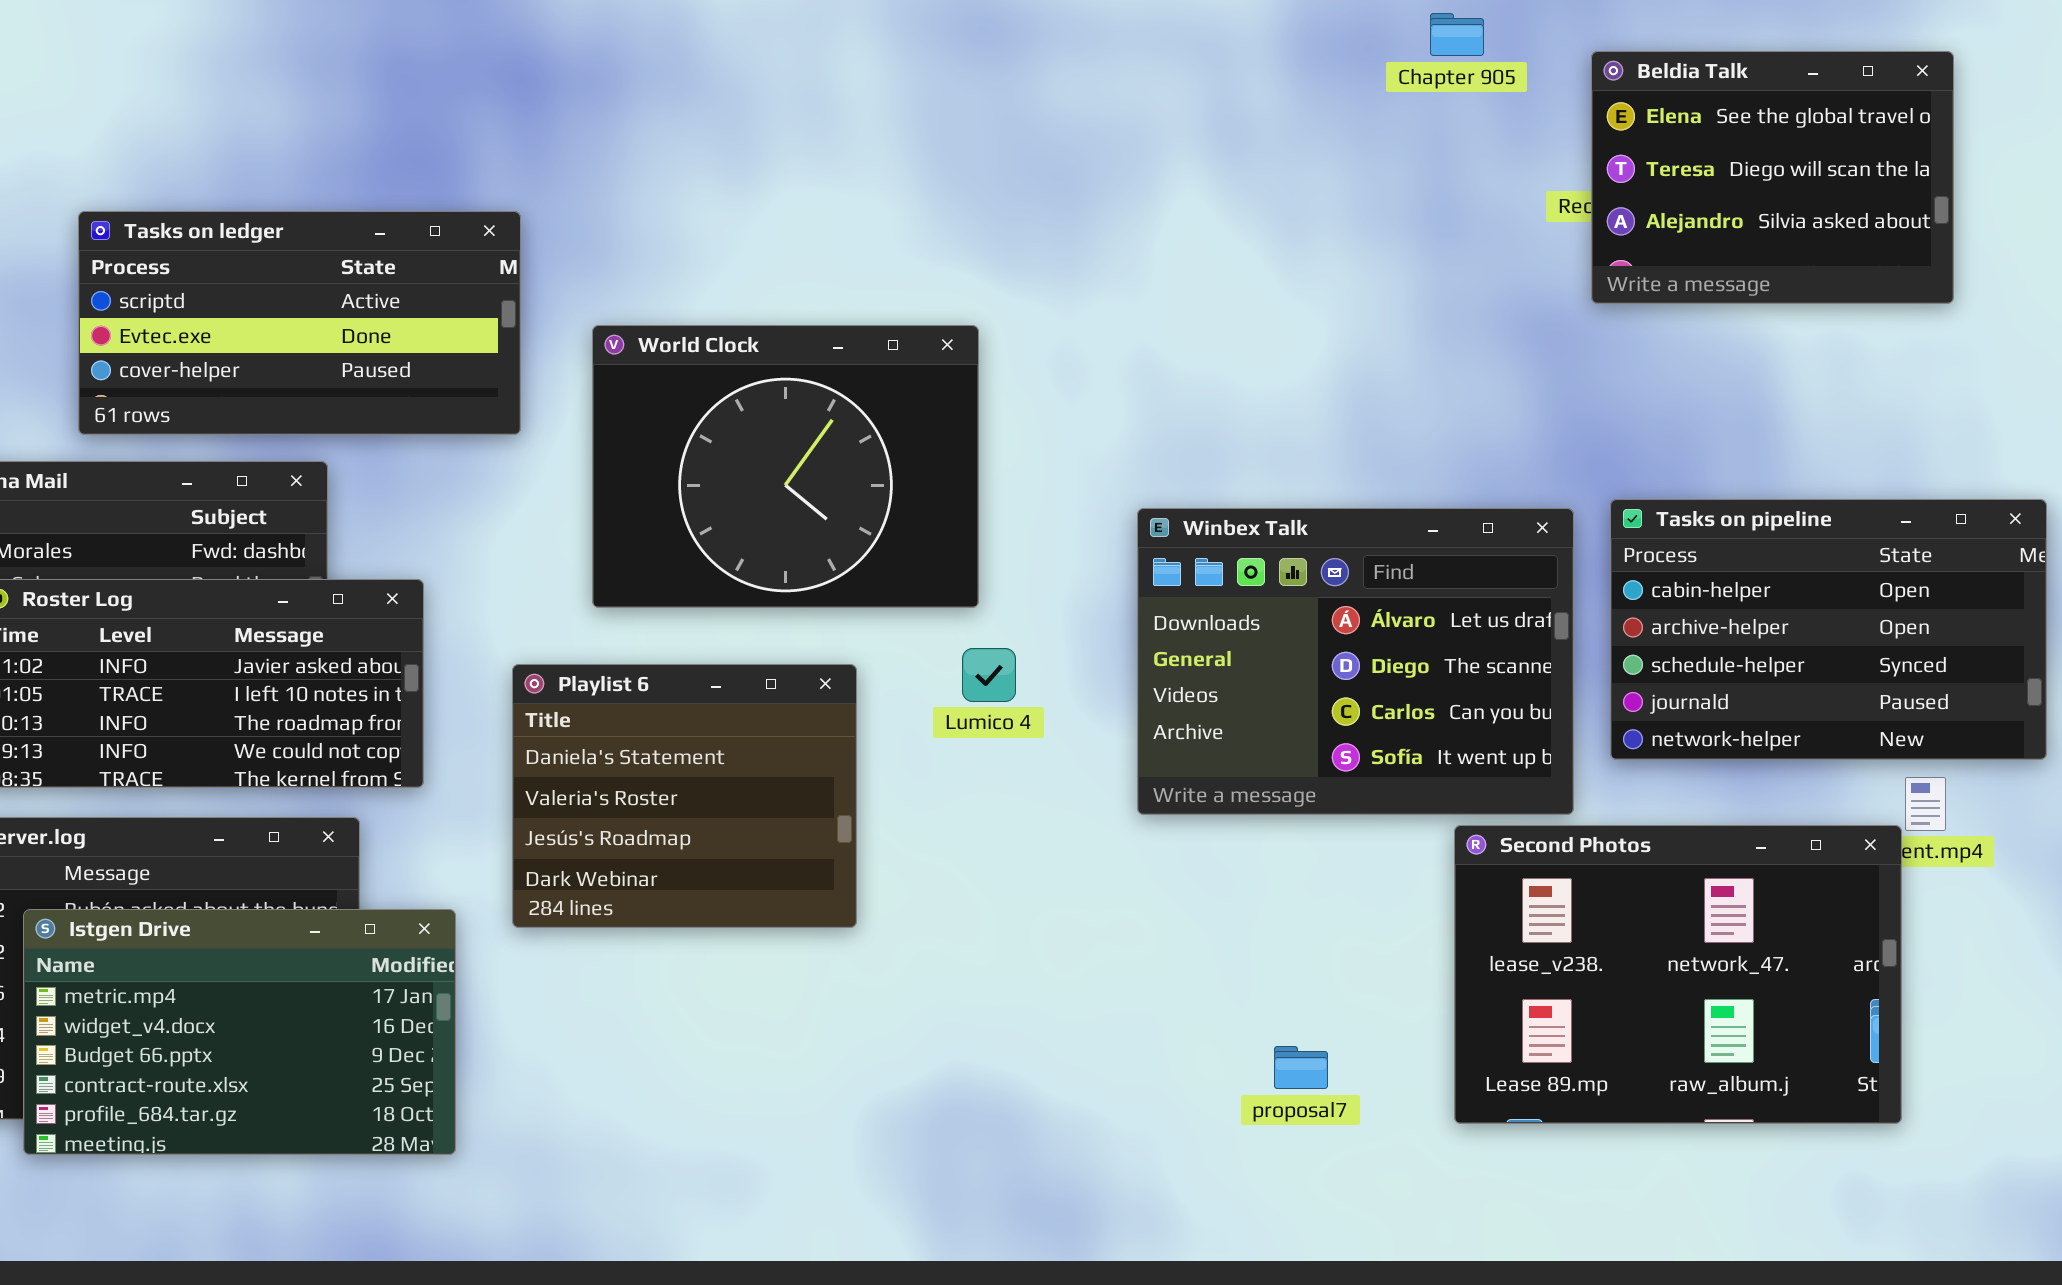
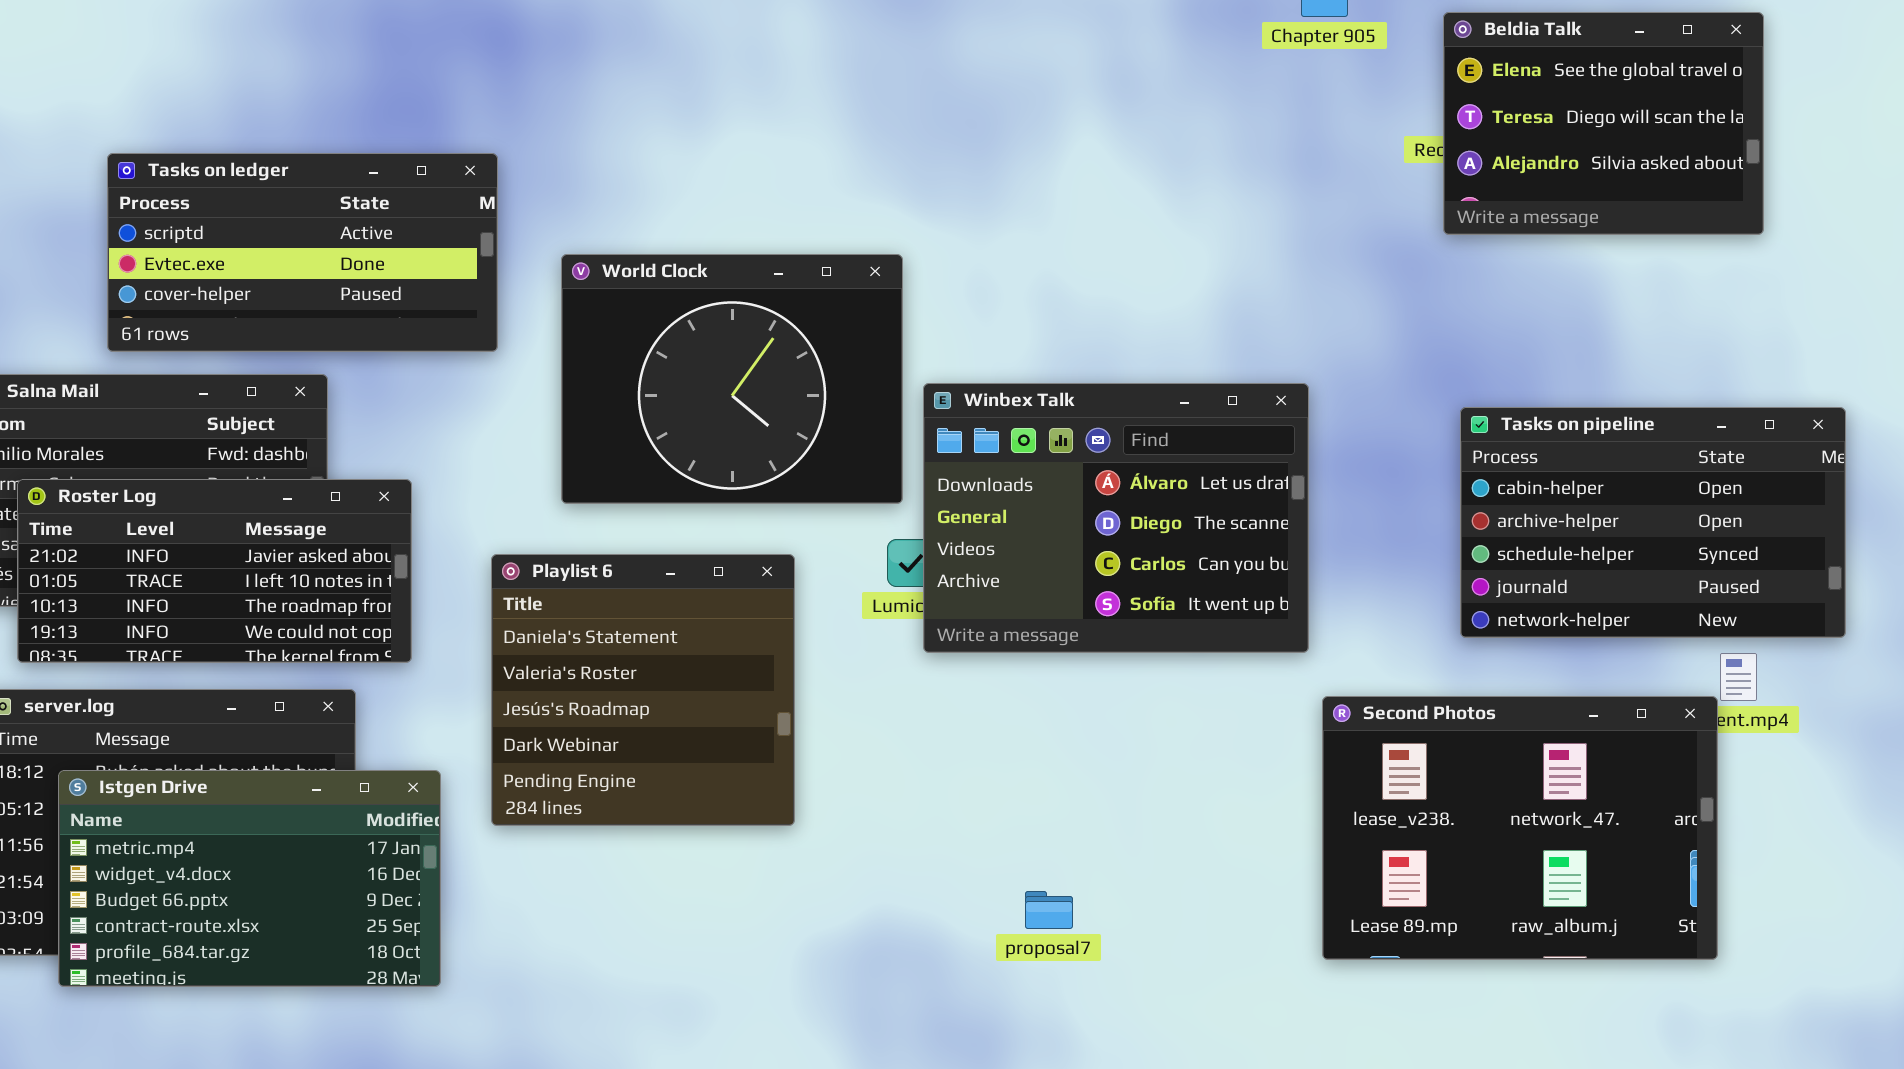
Winbex Talk: [1137,508,1574,815] -> [923,383,1309,653], moved
Playlist 6: [512,664,857,928] -> [491,554,795,826], resized
proposal7: [1274,1046,1328,1089] -> [1025,891,1073,929], moved

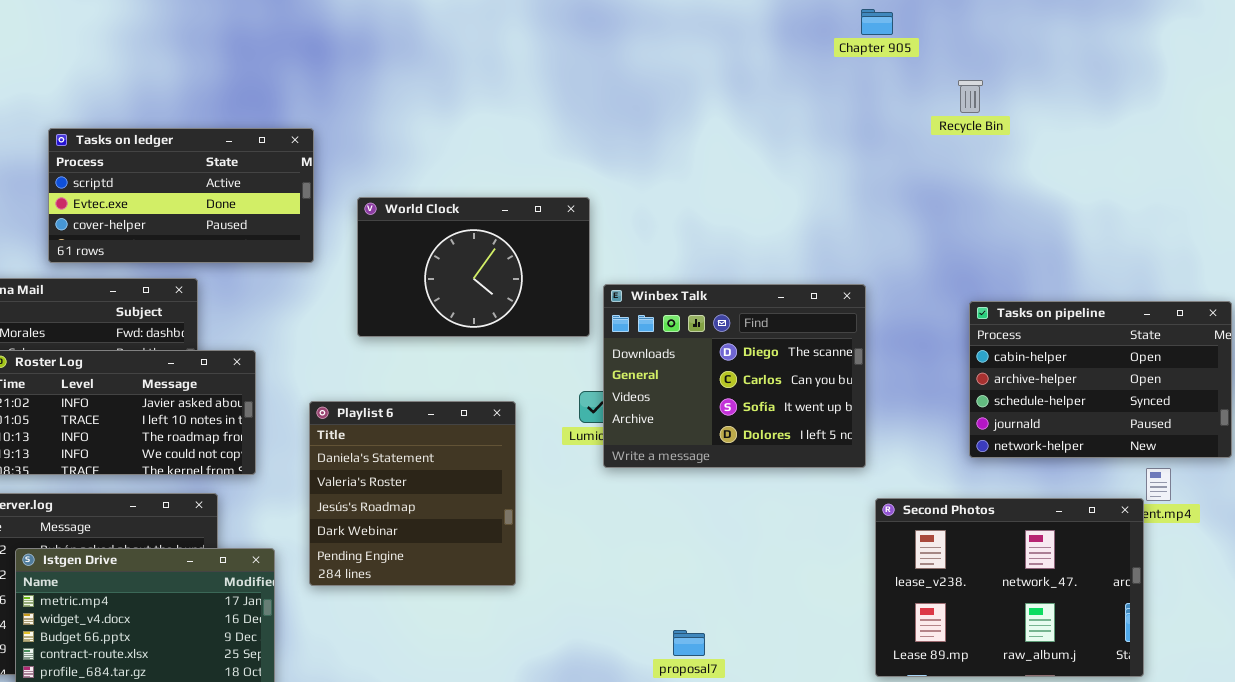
Beldia Talk: [1443,12,1764,235] -> none, closed
World Clock: [561,254,903,504] -> [357,197,590,337], resized
Winbex Talk: [923,383,1309,653] -> [603,284,866,468], scrolled down 1 row

